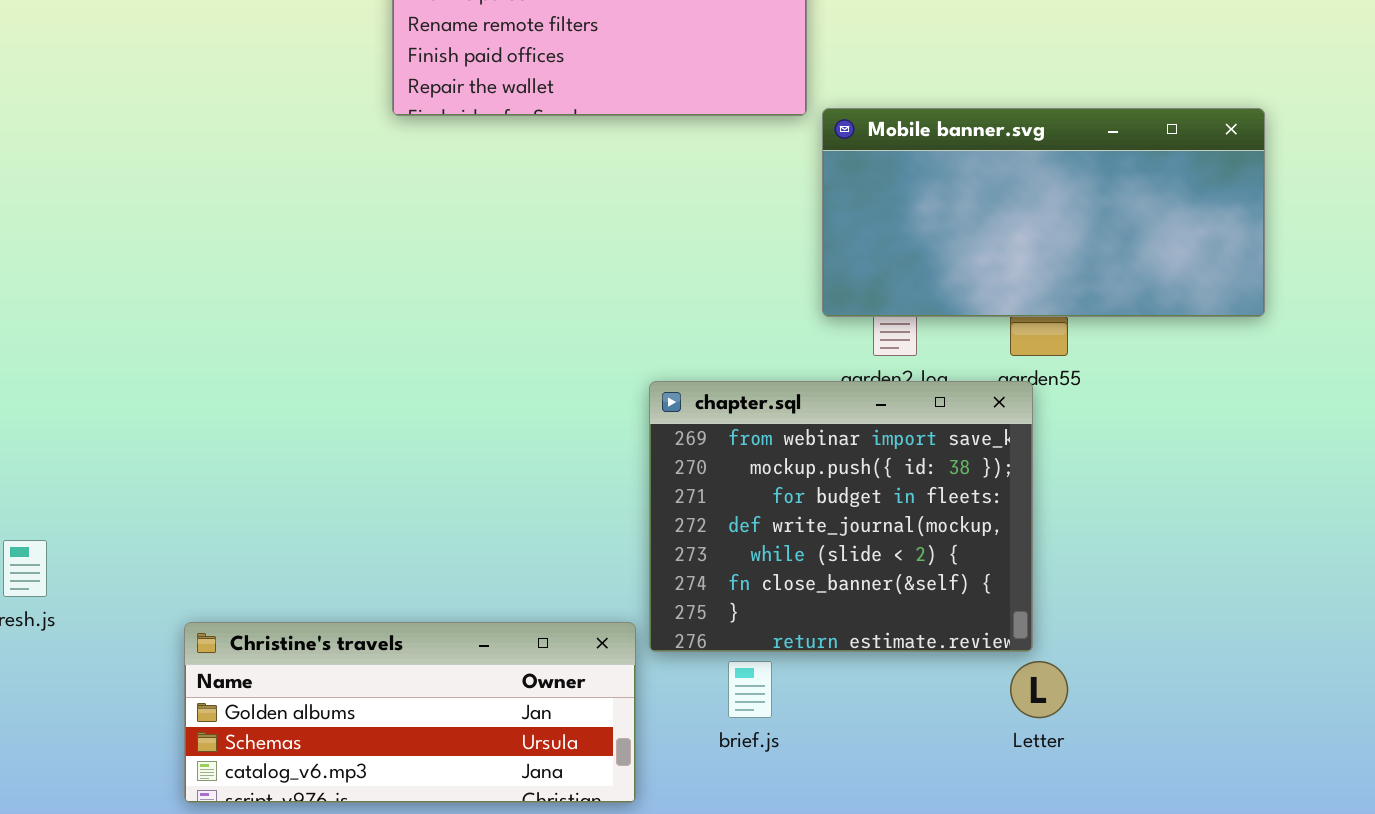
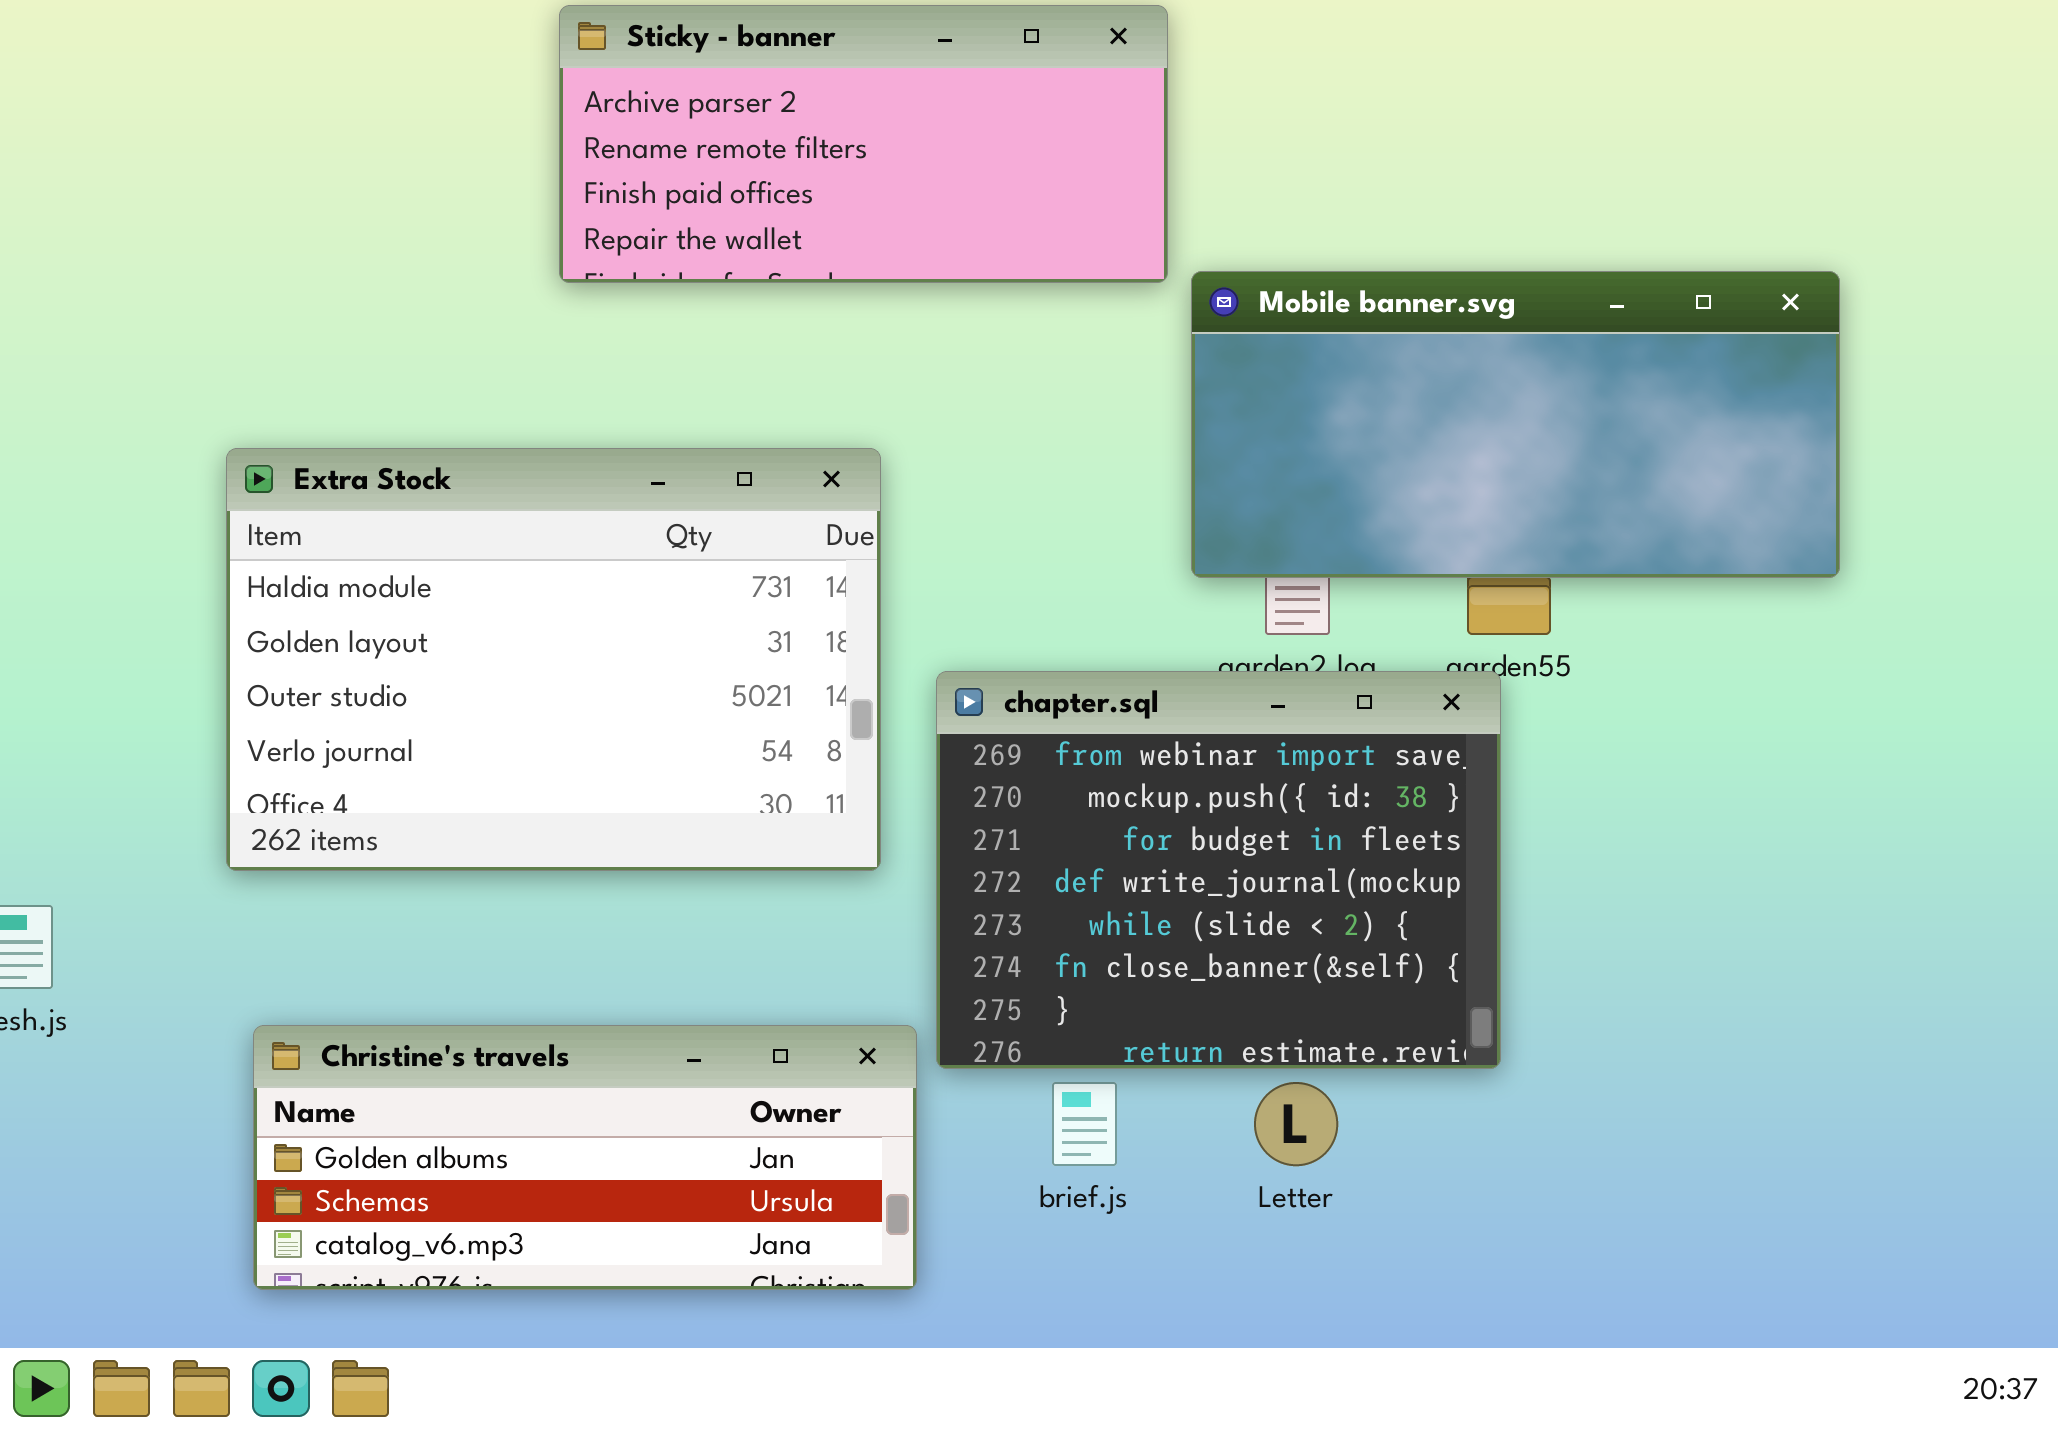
Extra Stock: none -> [226,448,881,871], opened
Letter: [1010,661,1068,718] -> [1254,1082,1338,1166], moved

